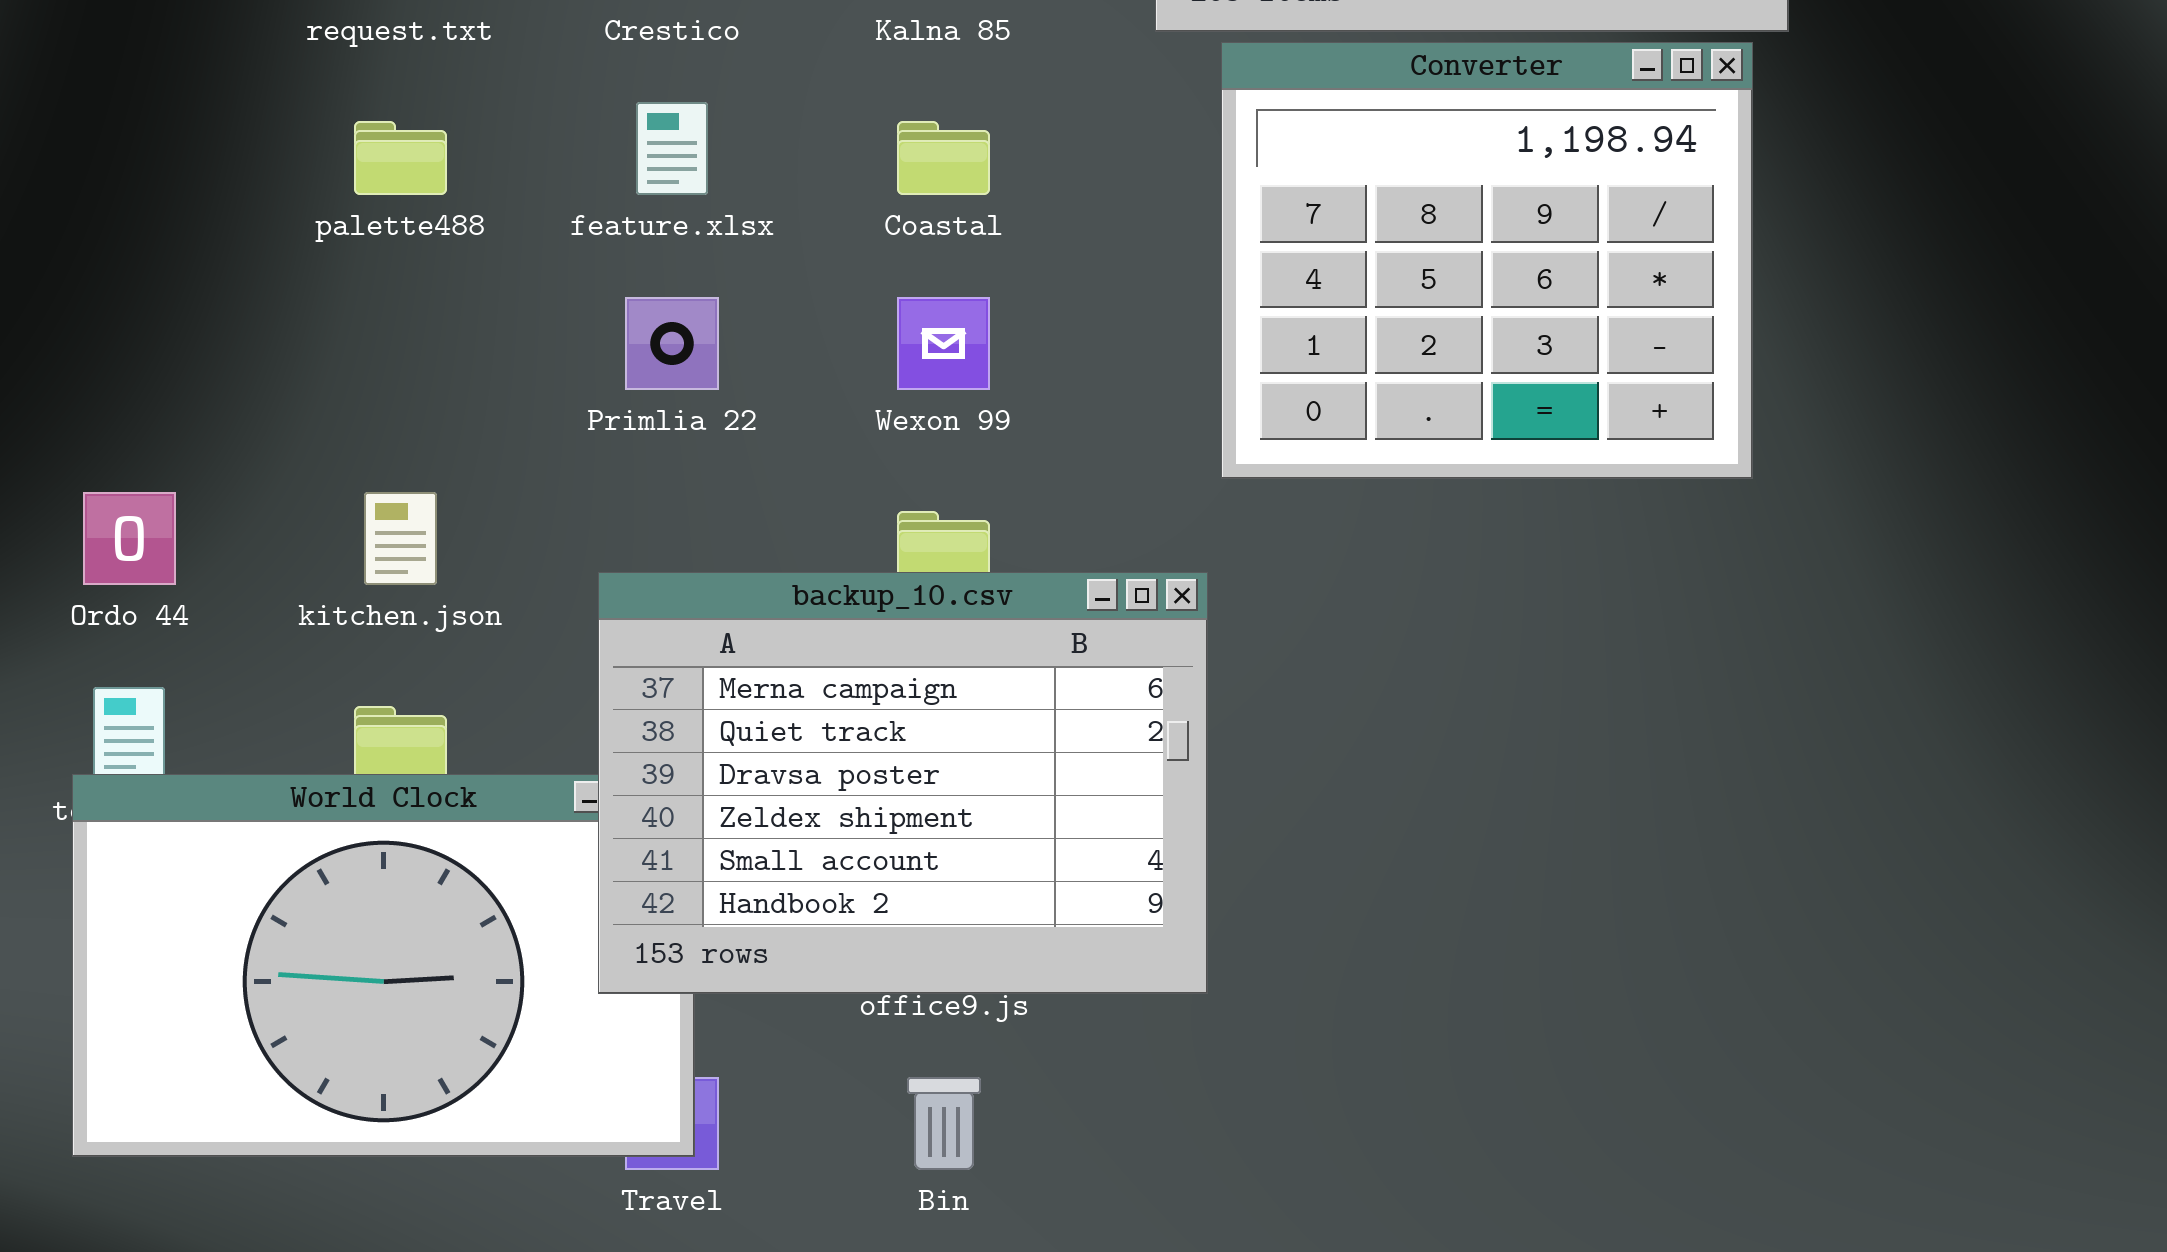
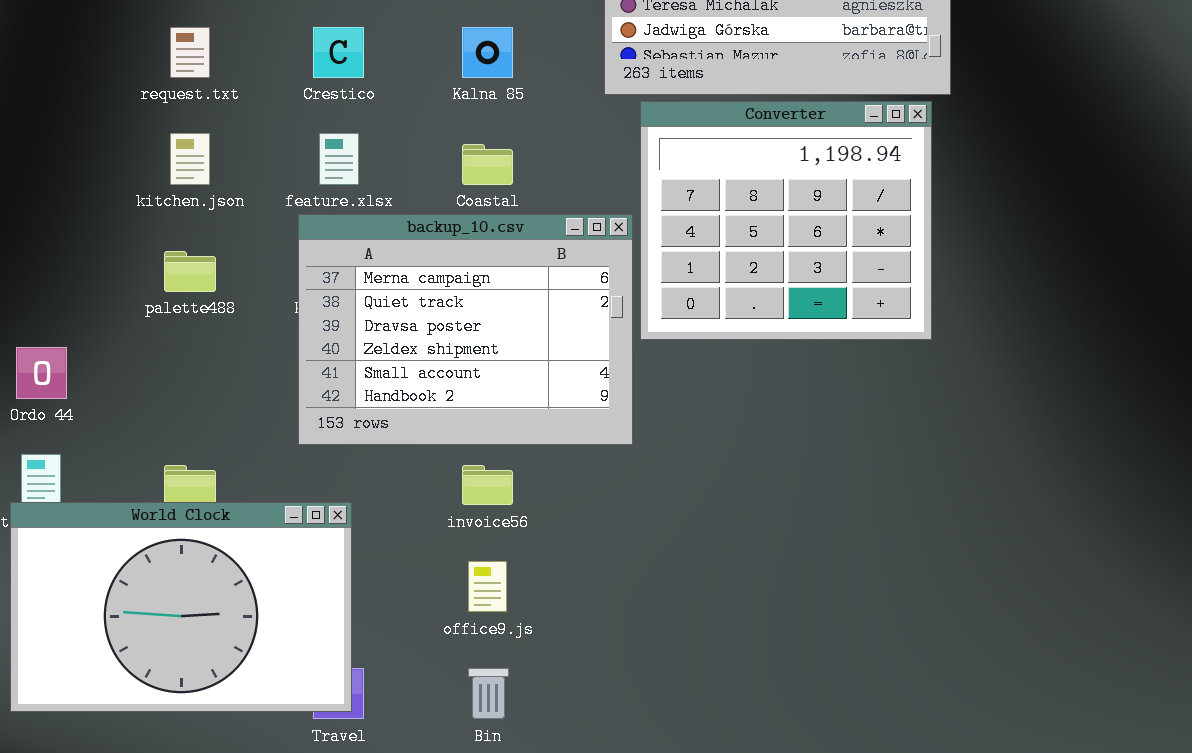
palette488: [354,121,447,195] -> [164,251,216,292], moved
kitchen.json: [364,492,437,585] -> [170,133,210,185], moved
backup_10.csv: [598,572,1208,994] -> [298,214,633,445], moved

